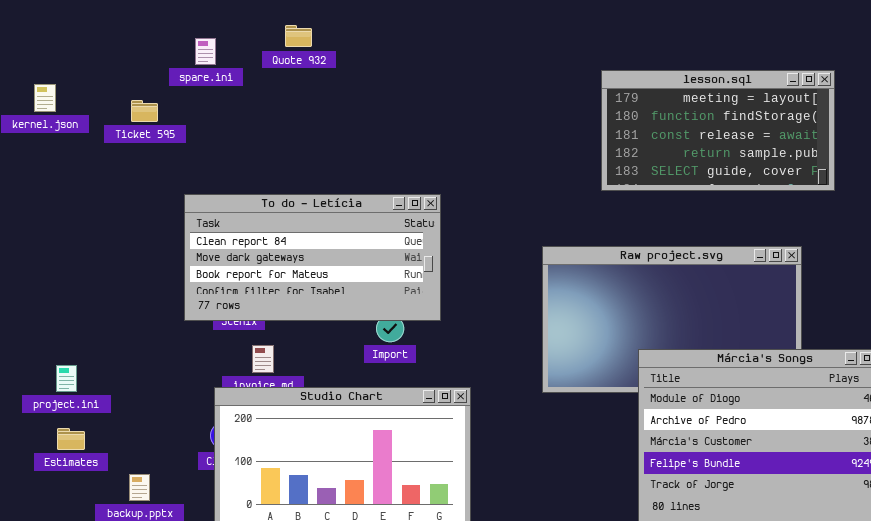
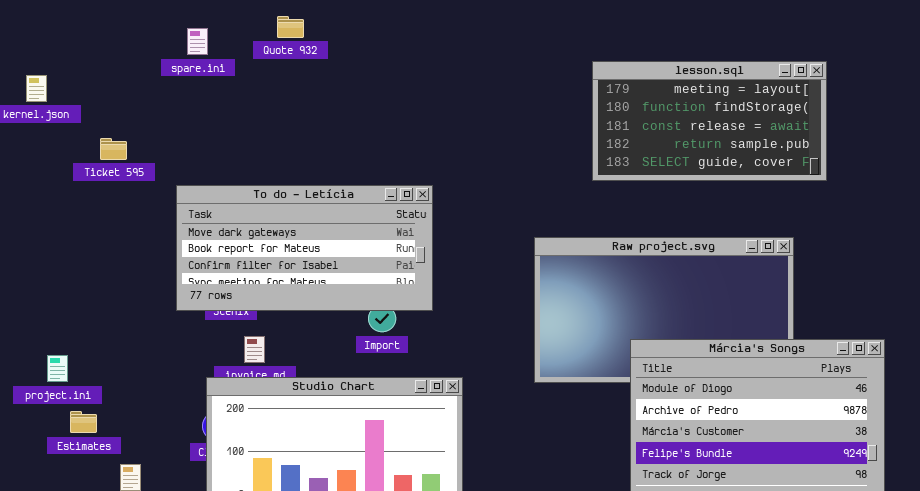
Ticket 595: [131,100,158,122] -> [100,138,127,160], moved
To do - Letícia: [184,194,441,321] -> [176,185,433,311], scrolled down 1 row
Estimates: [57,428,85,450] -> [70,411,97,433], moved

